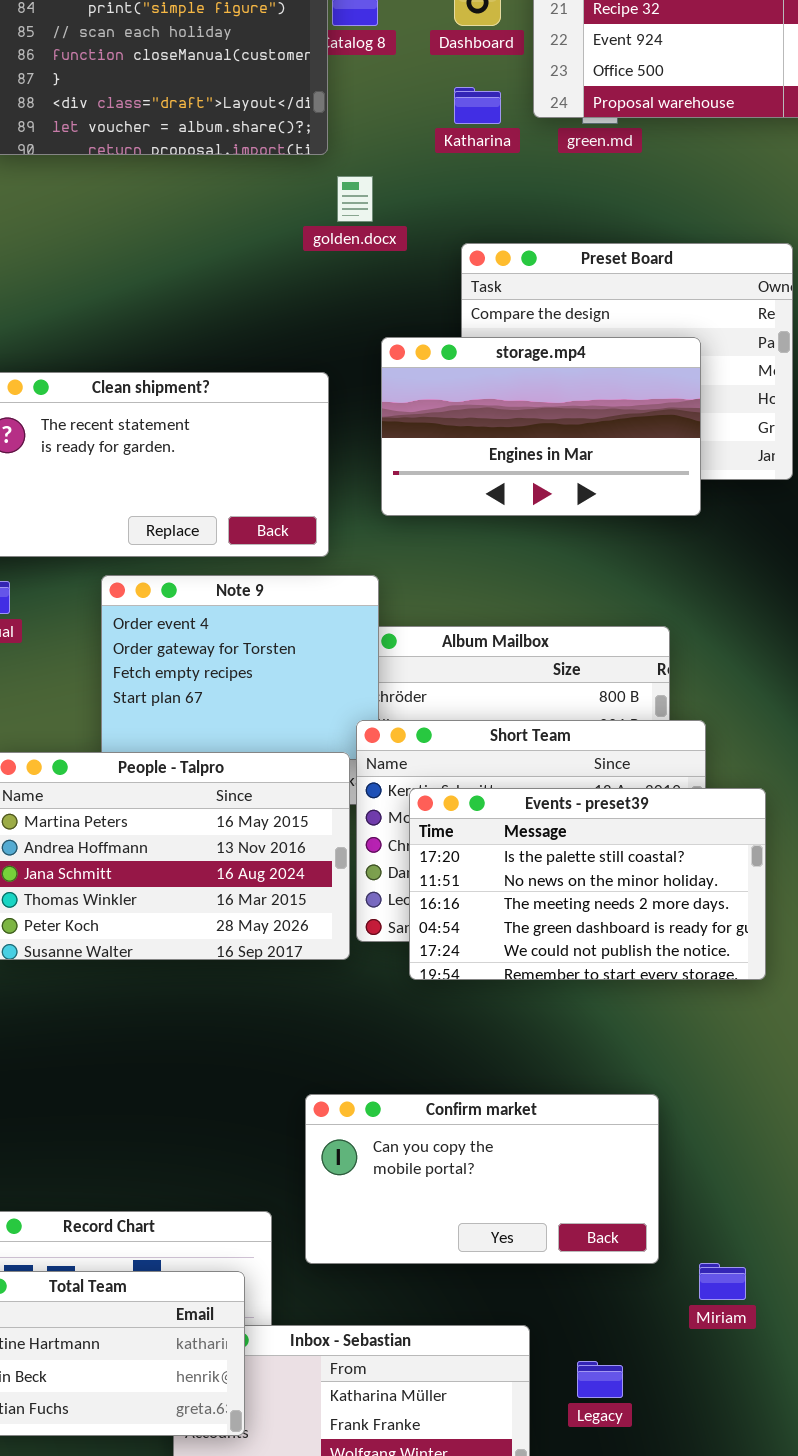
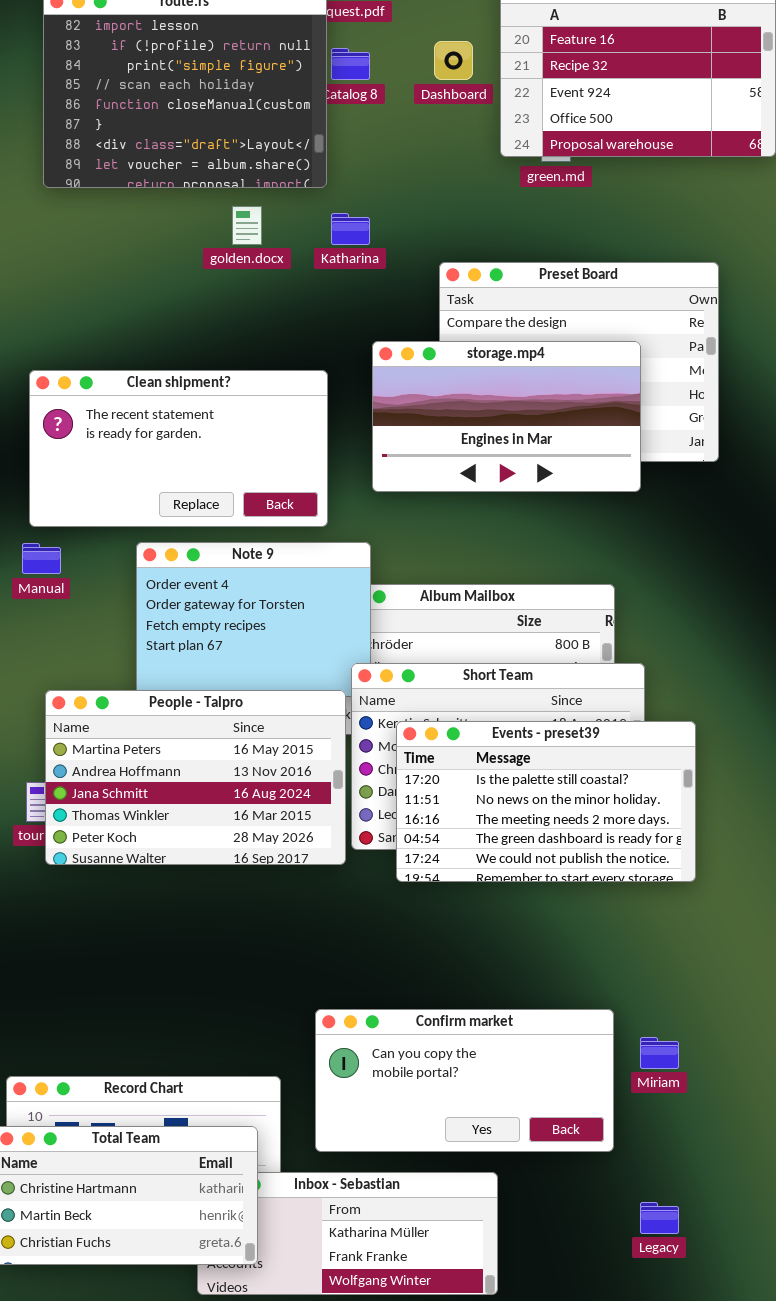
Katharina: [454,87,501,124] -> [331,213,370,245], moved
golden.docx: [337,176,373,222] -> [232,206,262,245], moved
Confirm market: [305,1094,659,1264] -> [315,1009,614,1152], moved
Miriam: [699,1263,746,1300] -> [640,1037,679,1069], moved
Legacy: [577,1361,623,1398] -> [640,1202,679,1234], moved

